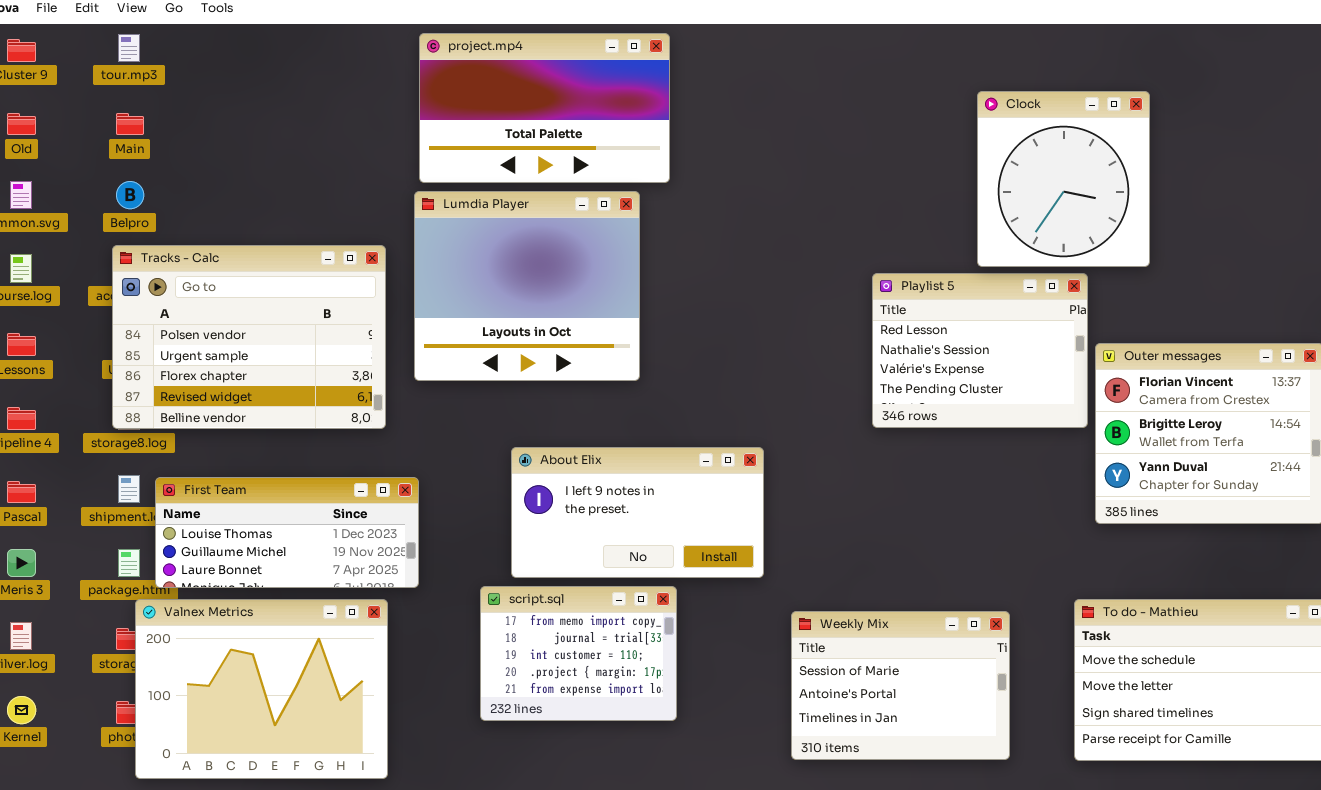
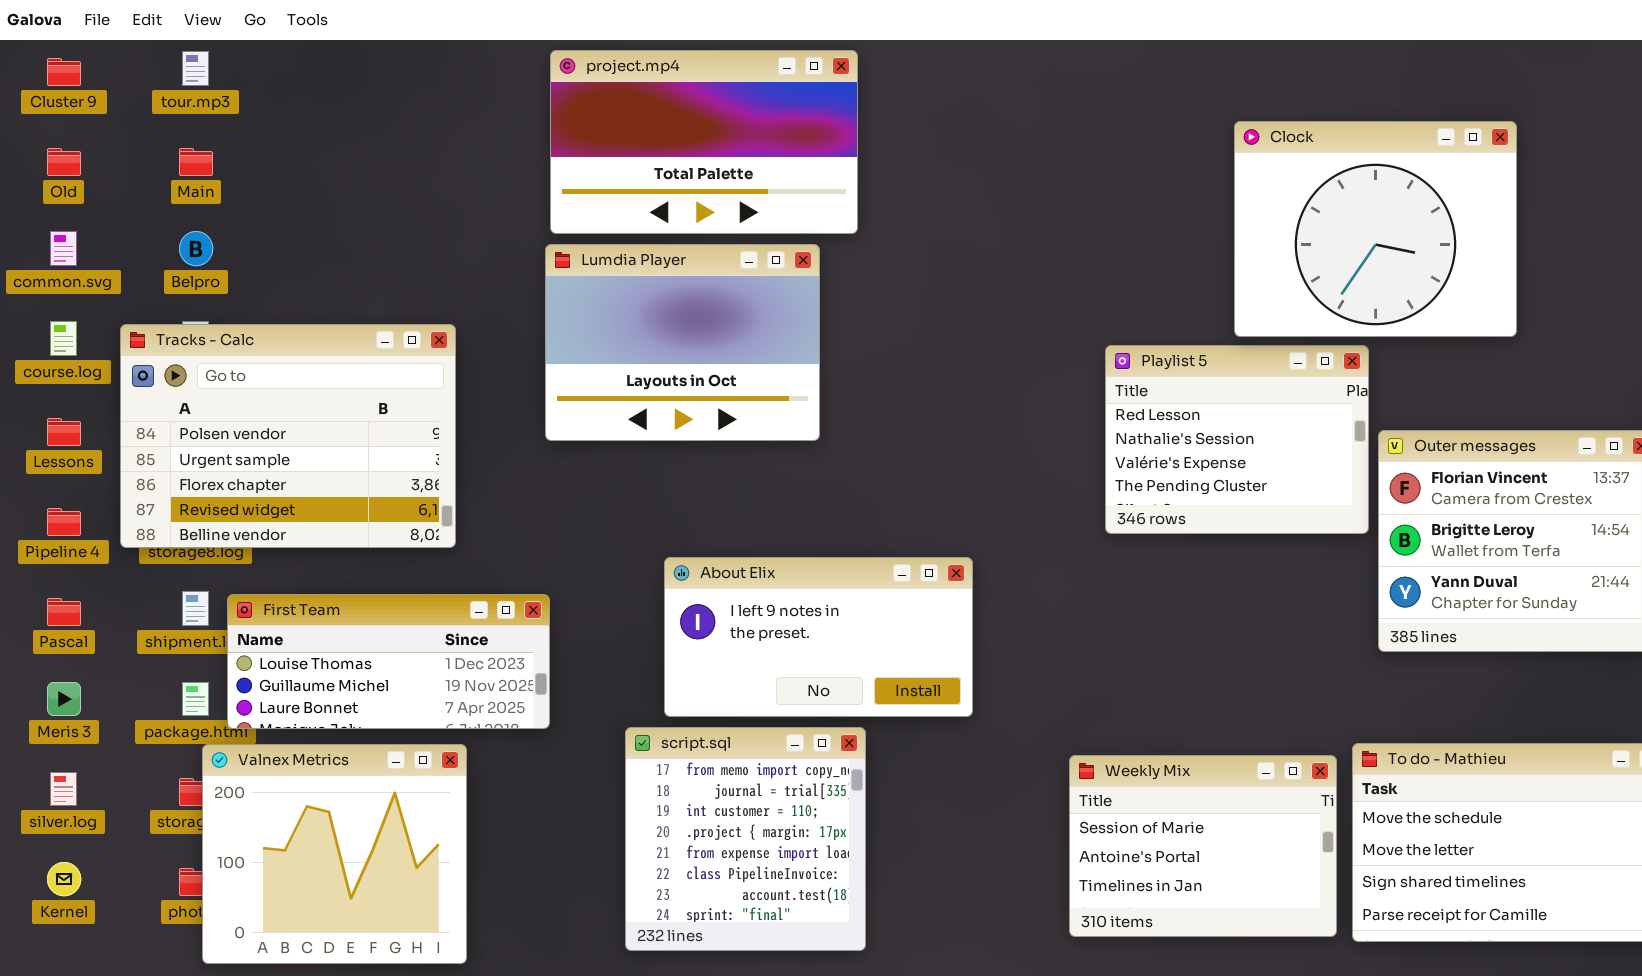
Clock: [977,91,1150,267] -> [1234,121,1517,337], resized
Lumdia Player: [414,191,640,381] -> [545,244,820,441], resized
Tracks - Calc: [112,245,386,429] -> [120,324,456,548], moved
script.sql: [480,586,677,721] -> [625,727,866,951], resized
Valnex Metrics: [135,599,388,779] -> [202,744,467,964], resized
Weekly Mix: [791,611,1010,760] -> [1069,755,1337,937], moved

